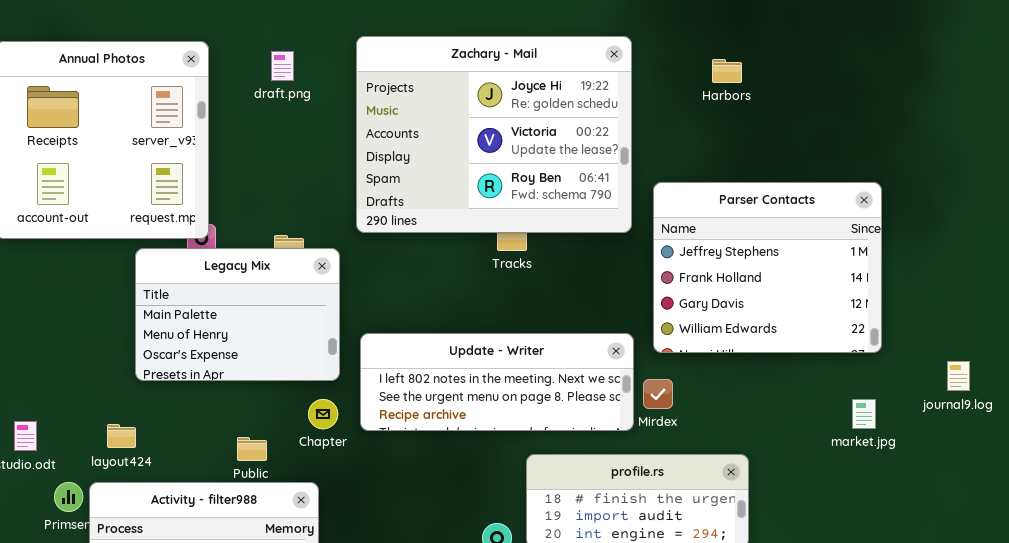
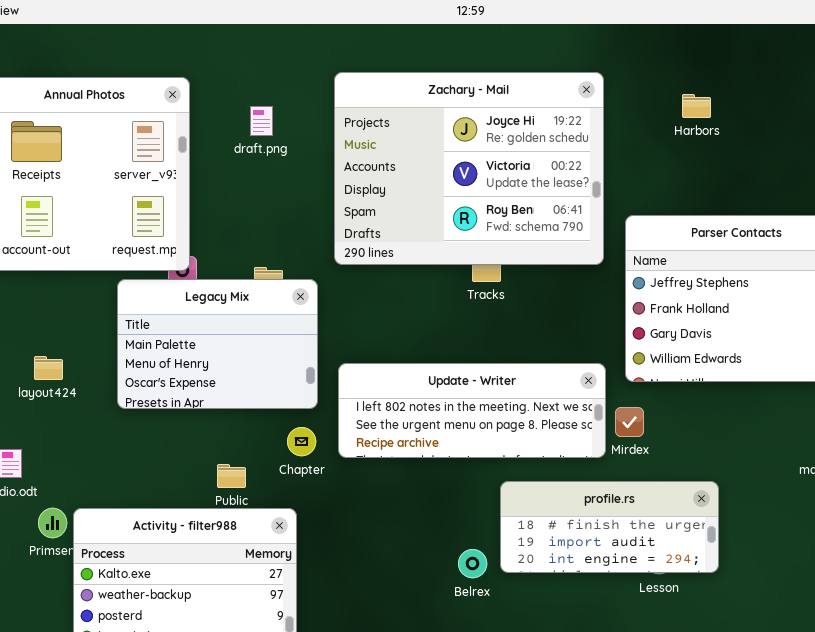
draft.png: [271,51,294,81] -> [250,106,273,136], moved
layout424: [107,424,136,448] -> [34,356,63,380], moved

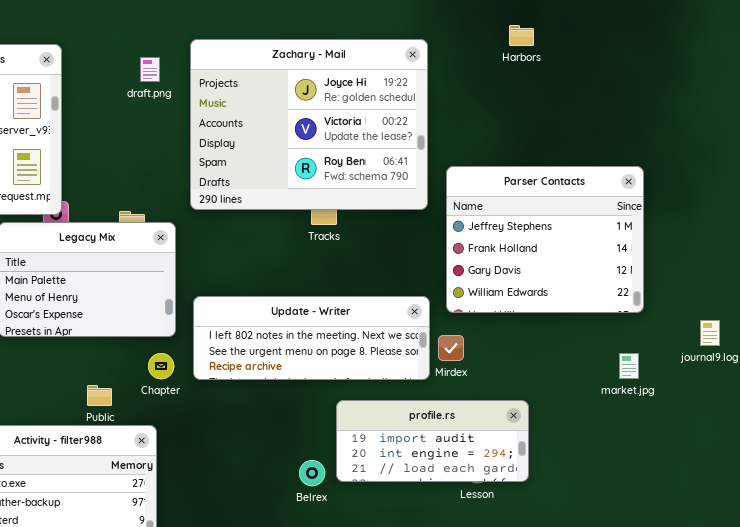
Harbors: [682,94,711,118] -> [509,25,534,46], moved
draft.png: [250,106,273,136] -> [140,57,160,82], moved
profile.rs: [500,481,719,573] -> [336,400,529,482], scrolled down 1 row

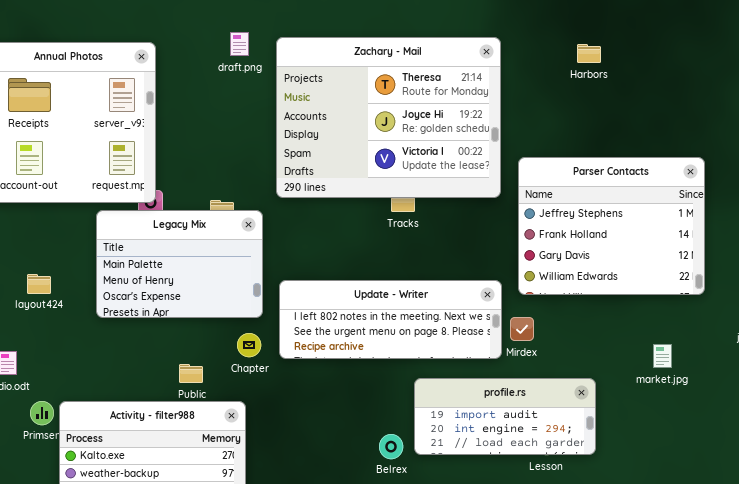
Harbors: [509,25,534,46] -> [577,44,601,63], moved
Zachary - Mail: [190,39,428,210] -> [276,37,501,198], scrolled up 1 row
draft.png: [140,57,160,82] -> [230,32,249,56], moved
market.jpg: [619,353,639,379] -> [653,344,672,368], moved

